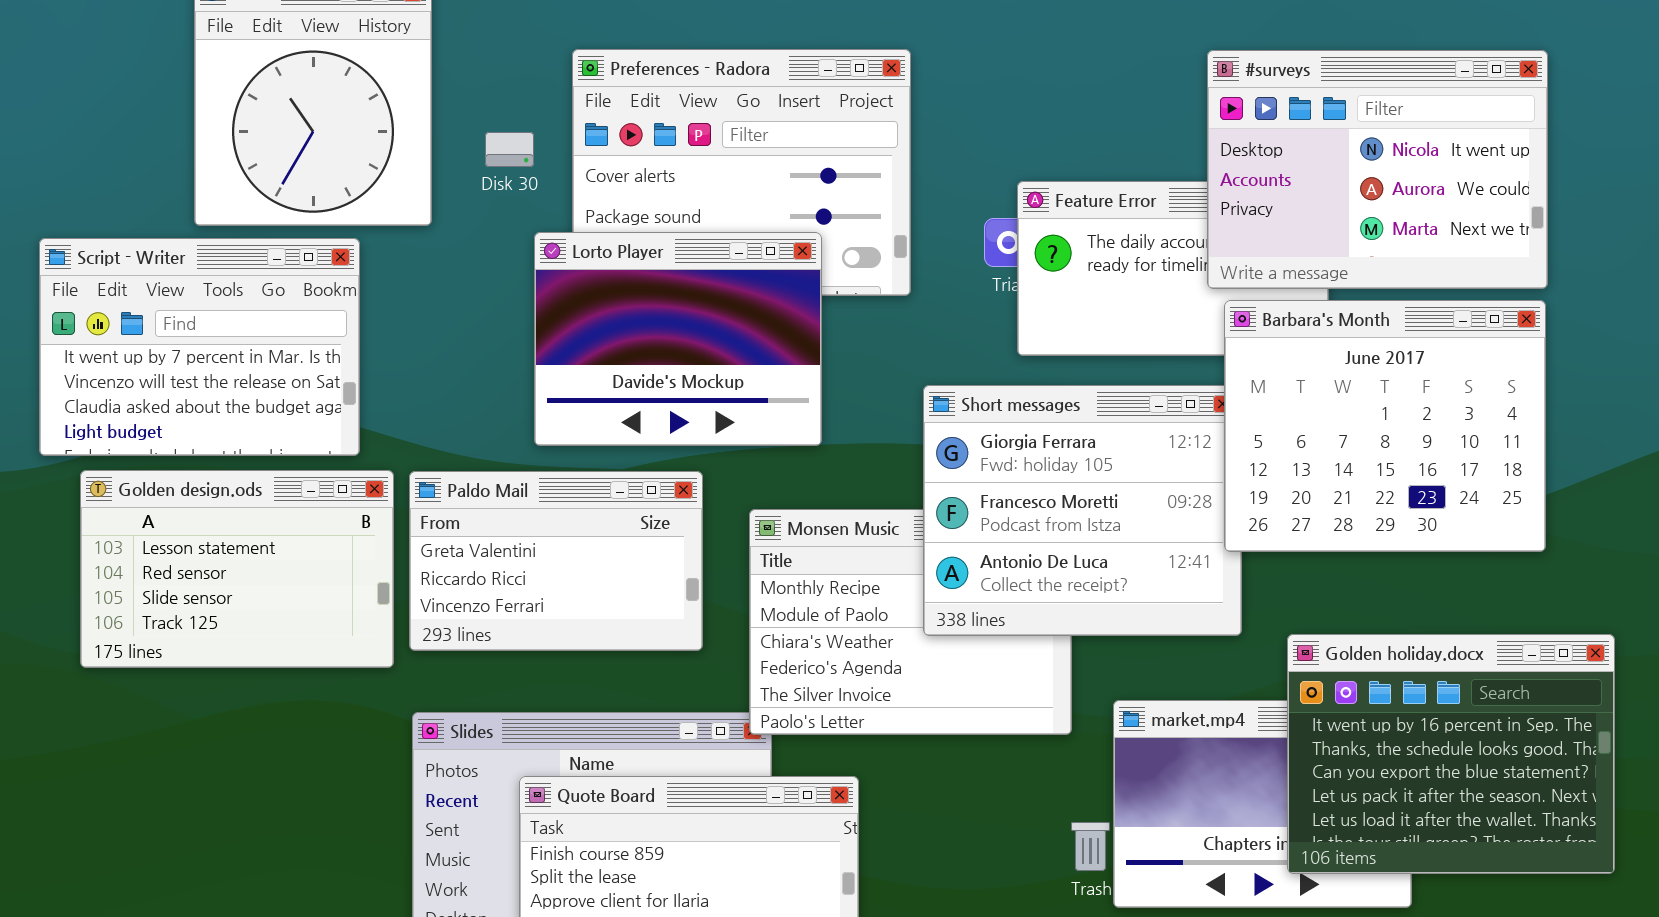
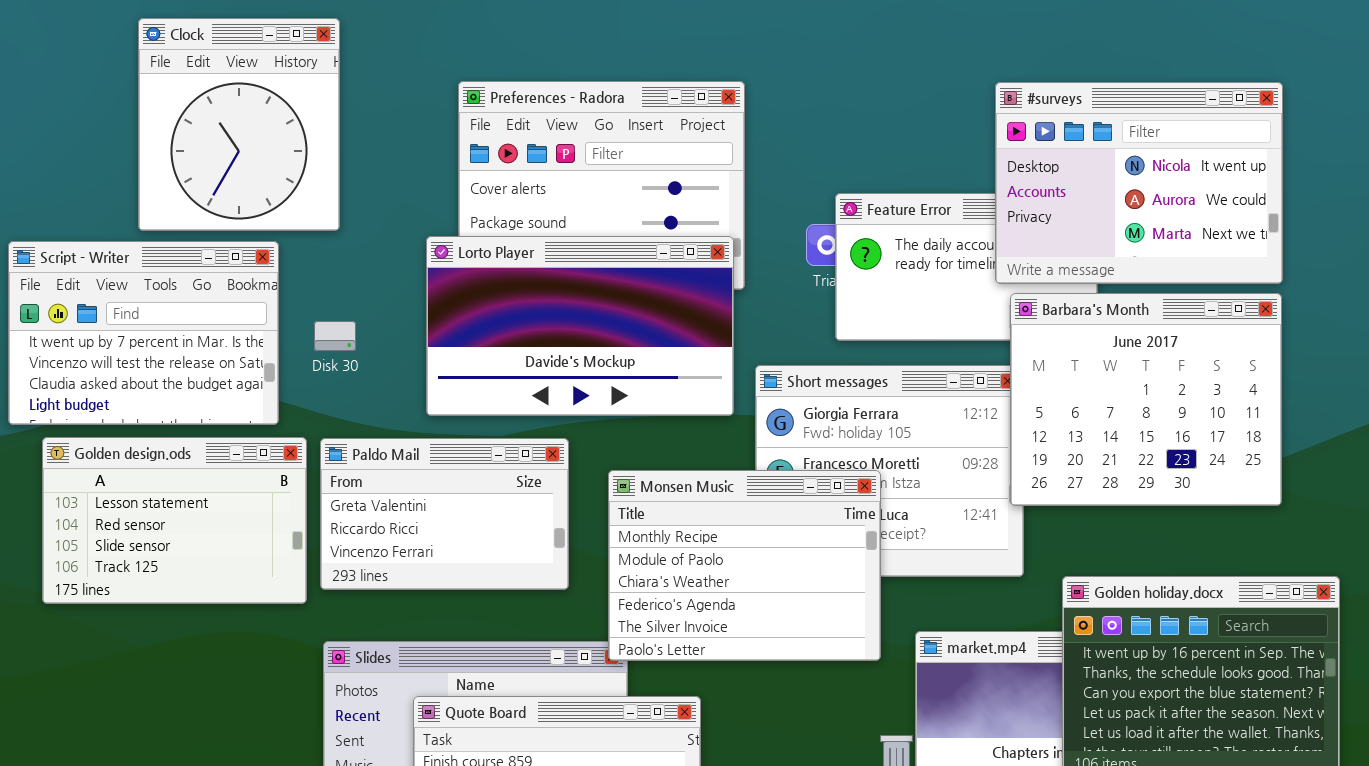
Disk 30: [485,132,534,167] -> [314,321,356,351], moved
Lorto Player: [534,232,822,446] -> [426,236,734,416], resized
Monsen Music: [749,509,1072,735] -> [608,470,881,661], raised

